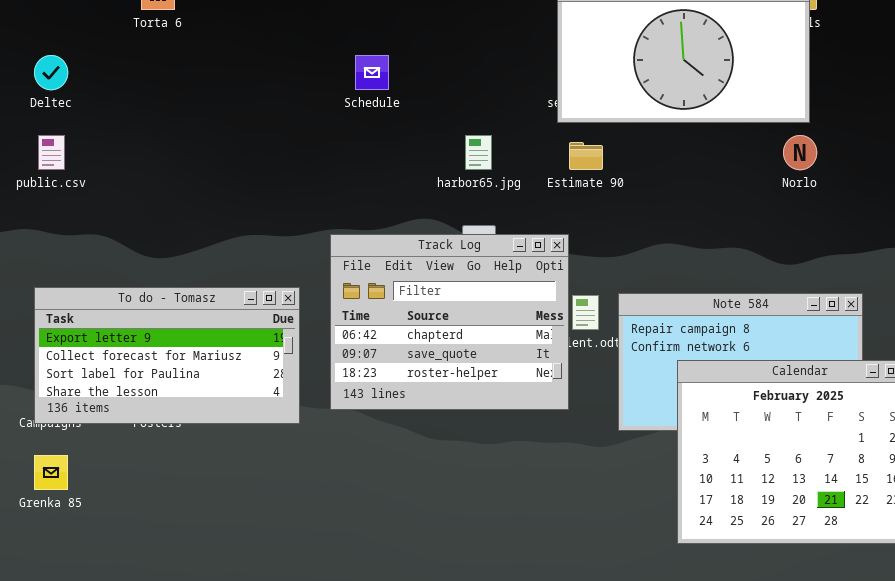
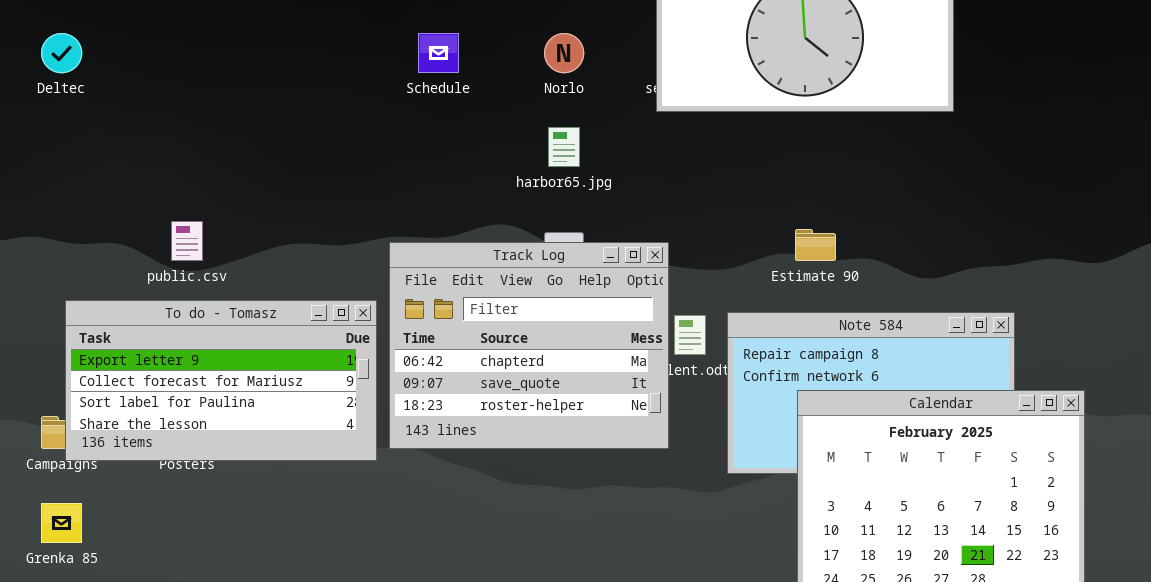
public.csv: [38,135,65,170] -> [171,221,203,261], moved
Norlo: [783,135,817,170] -> [544,33,584,73], moved
Estimate 90: [569,142,603,170] -> [795,229,836,261], moved
To do - Tomasz: [34,287,300,424] -> [65,300,377,461], moved

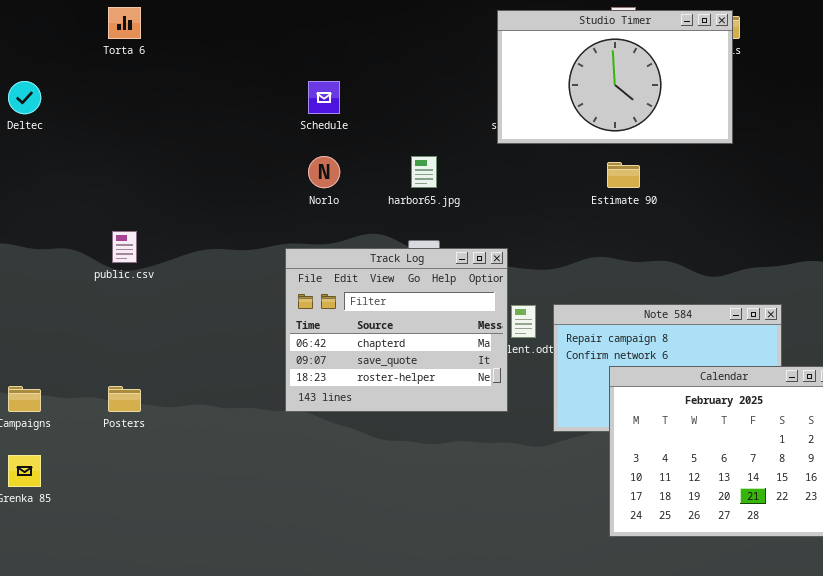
Norlo: [544,33,584,73] -> [308,156,340,188], moved
Estimate 90: [795,229,836,261] -> [607,162,640,188], moved
To do - Tomasz: [65,300,377,461] -> none, closed

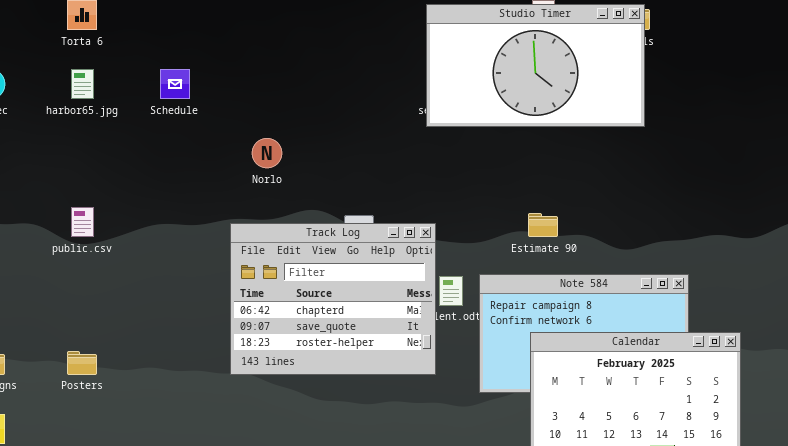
Schedule: [308,81,340,114] -> [160,69,190,99], moved
harbor65.jpg: [411,156,437,188] -> [71,69,94,99], moved
Estimate 90: [607,162,640,188] -> [528,213,558,237], moved

